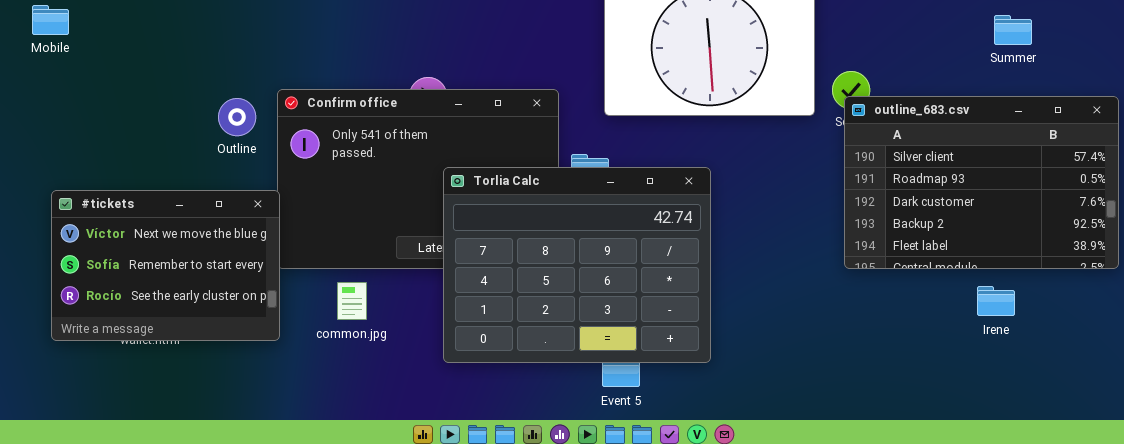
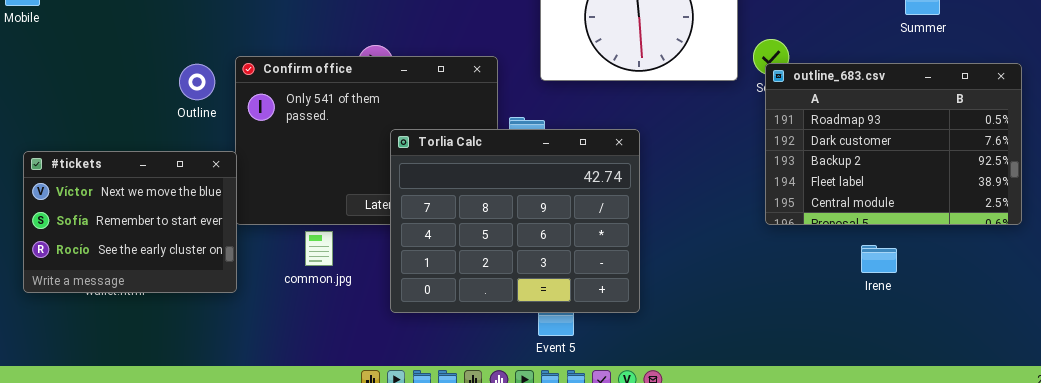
outline_683.csv: [844,96,1119,269] -> [765,63,1022,225], scrolled down 1 row
common.jpg: [337,282,367,320] -> [305,231,333,266], moved
Irene: [977,286,1015,316] -> [861,245,897,273], moved

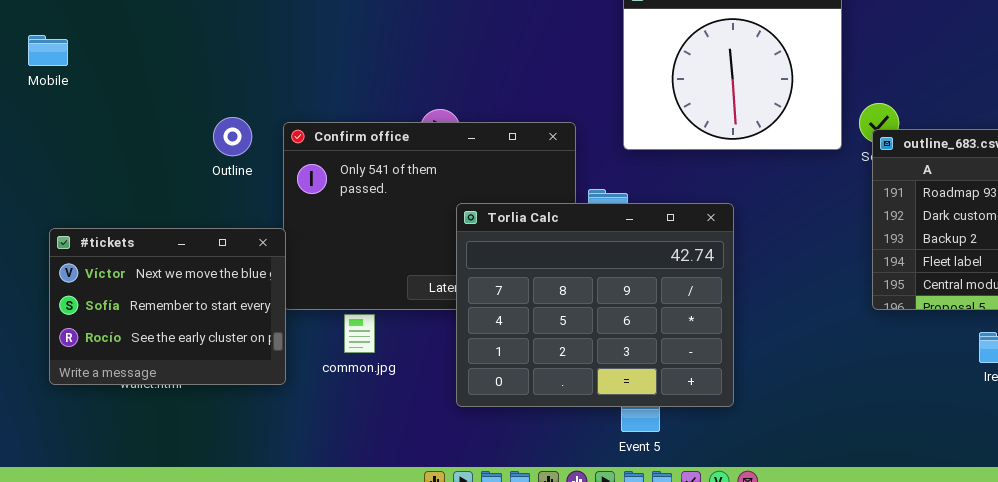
Outline: [179,64,215,100] -> [213,117,252,156], moved
common.jpg: [305,231,333,266] -> [344,314,375,353], moved

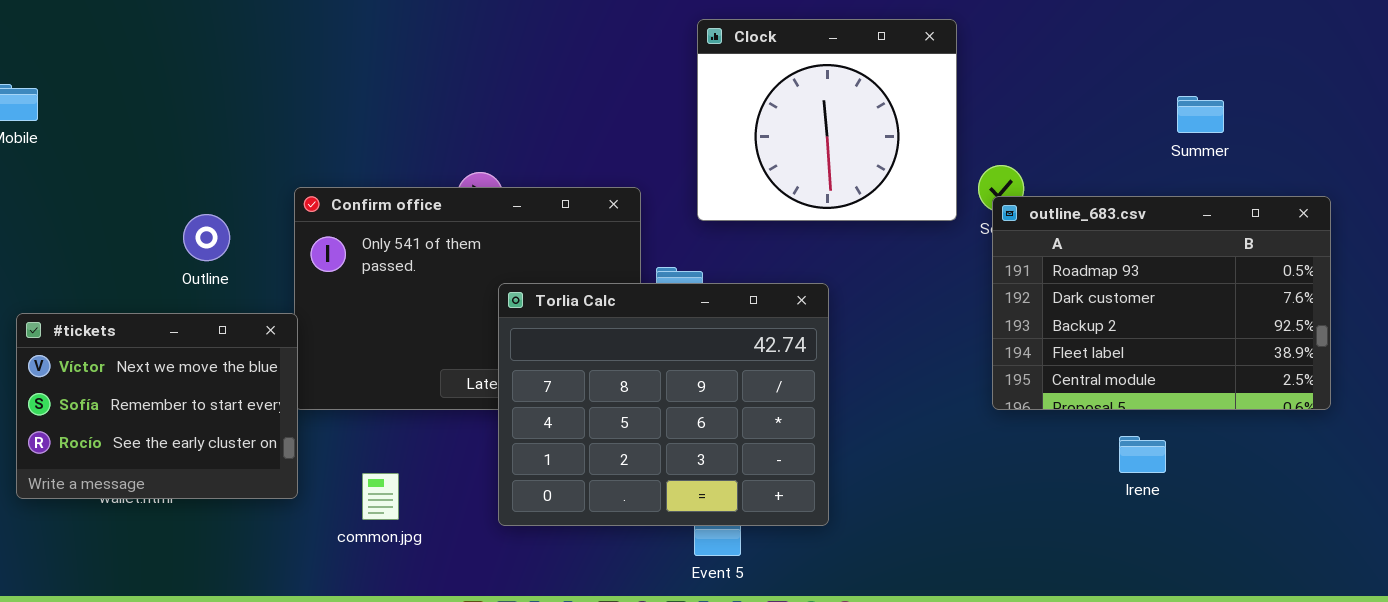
Outline: [213,117,252,156] -> [183,214,230,261], moved
common.jpg: [344,314,375,353] -> [362,473,399,520], moved

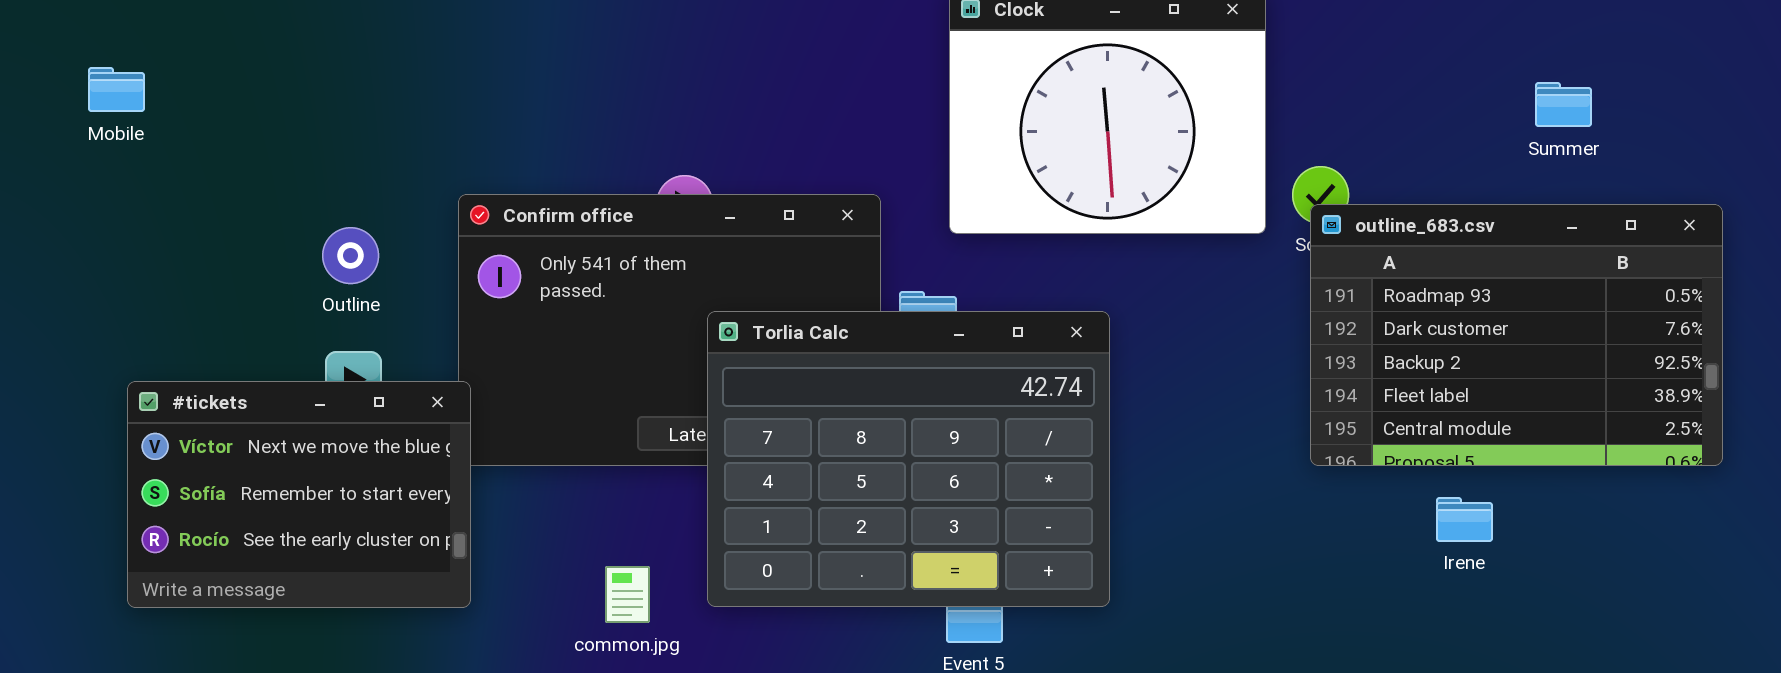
#tickets: [16,313,298,499] -> [127,381,471,608], moved
Irene: [1119,436,1166,473] -> [1436,497,1493,542], moved
common.jpg: [362,473,399,520] -> [605,566,650,623], moved

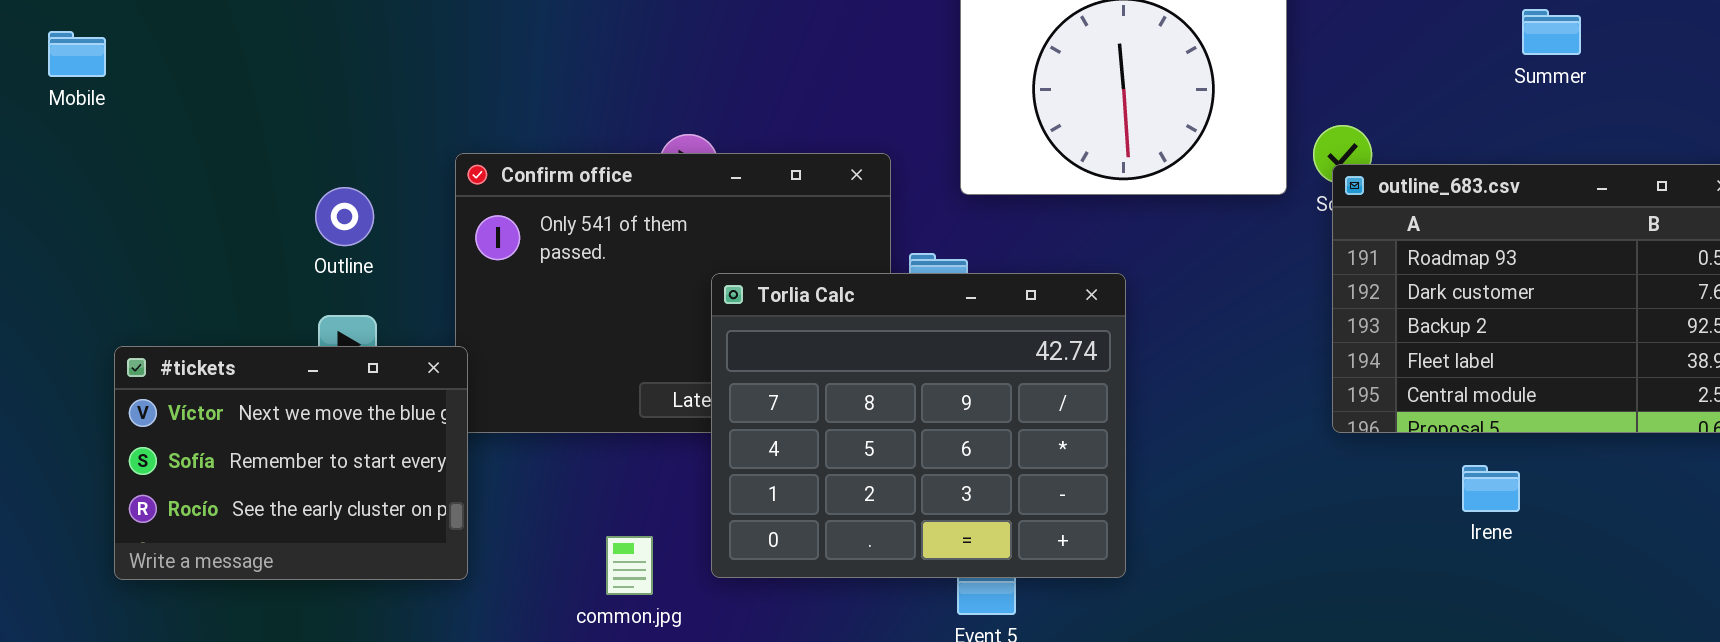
Mobile: [88,67,145,112] -> [48,31,106,77], moved
Summer: [1535,82,1592,127] -> [1522,9,1581,55], moved

